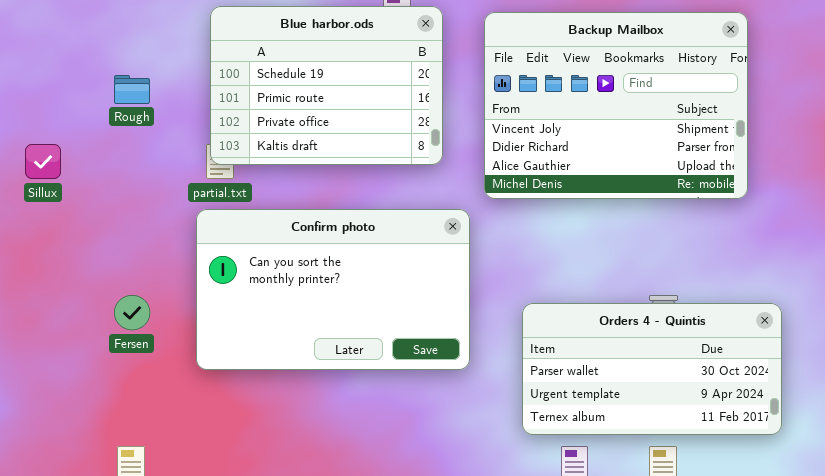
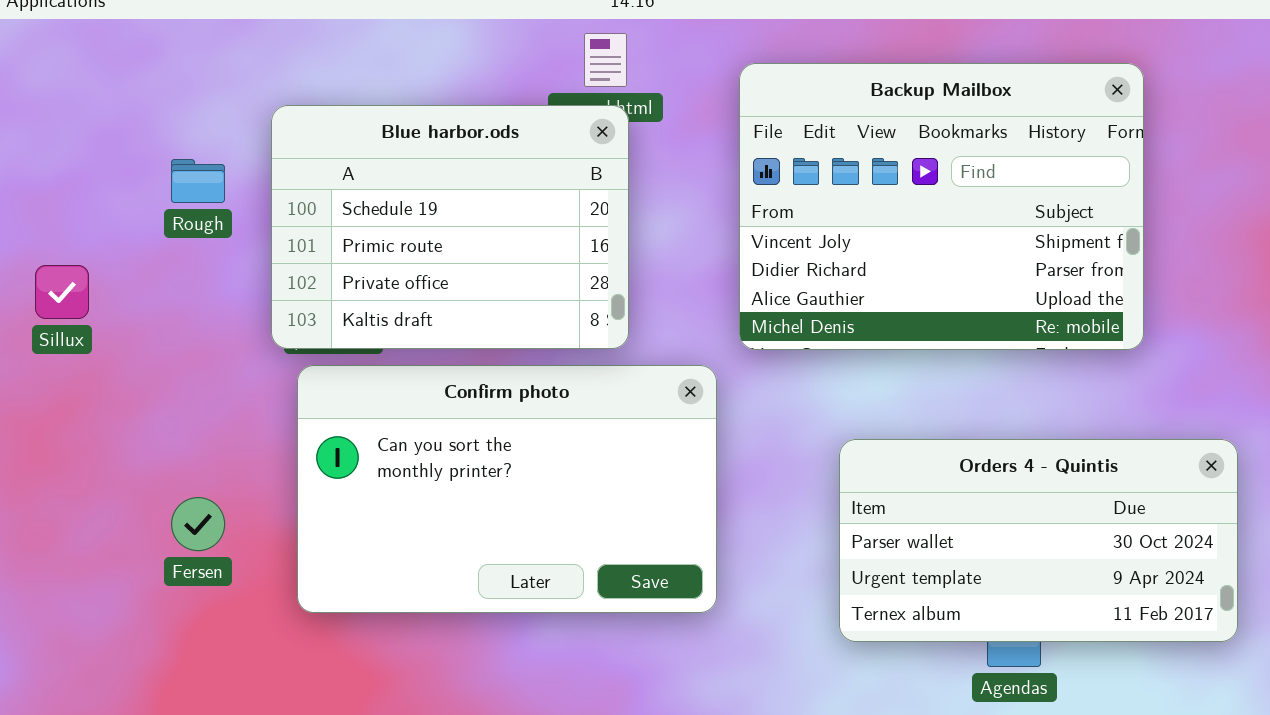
Blue harbor.ods: [210,6,443,165] -> [271,105,629,349], moved
Orders 4 - Quintis: [522,303,782,435] -> [839,439,1238,642], moved

